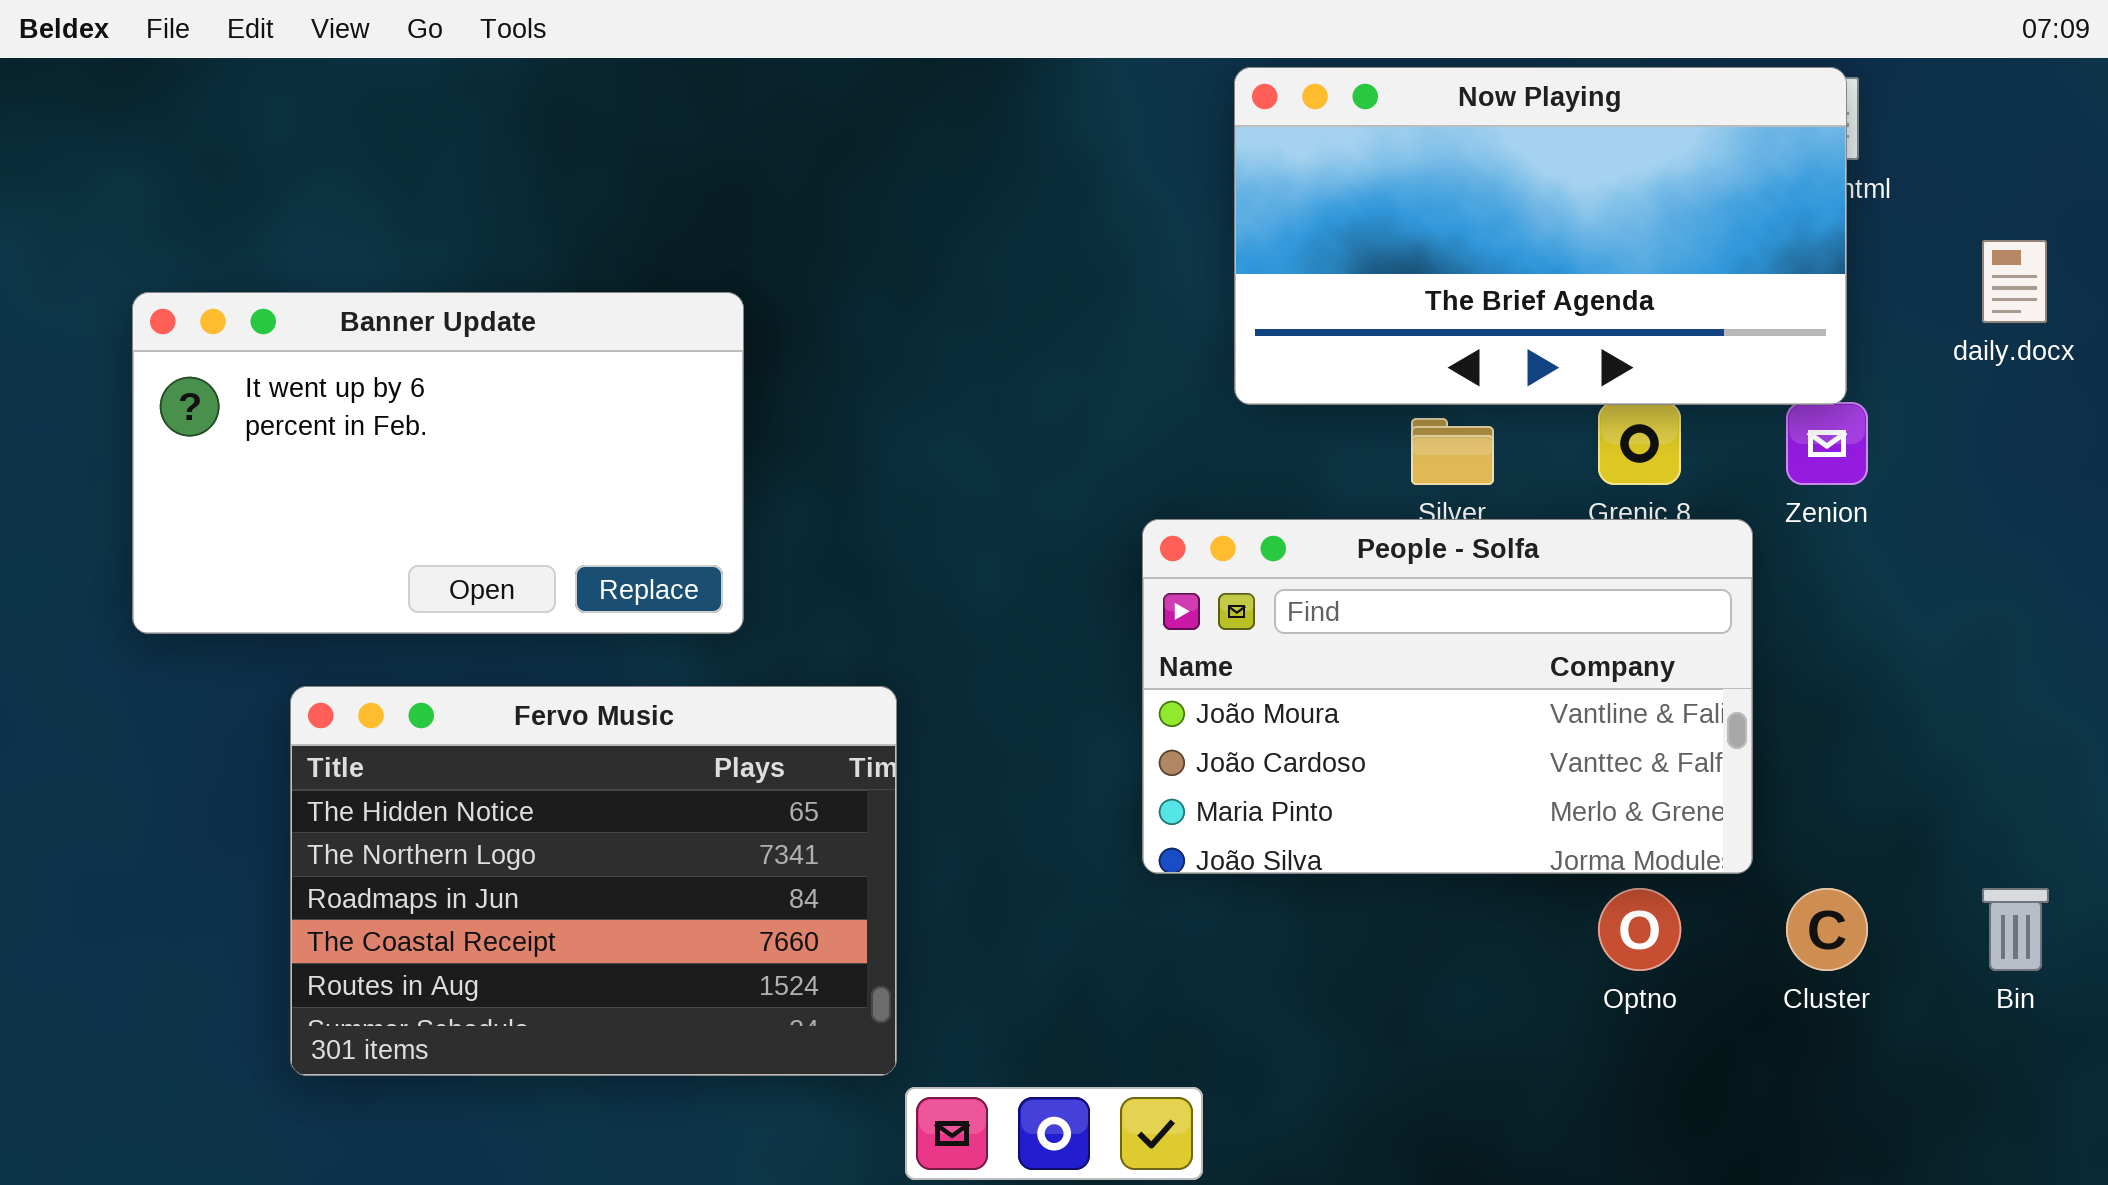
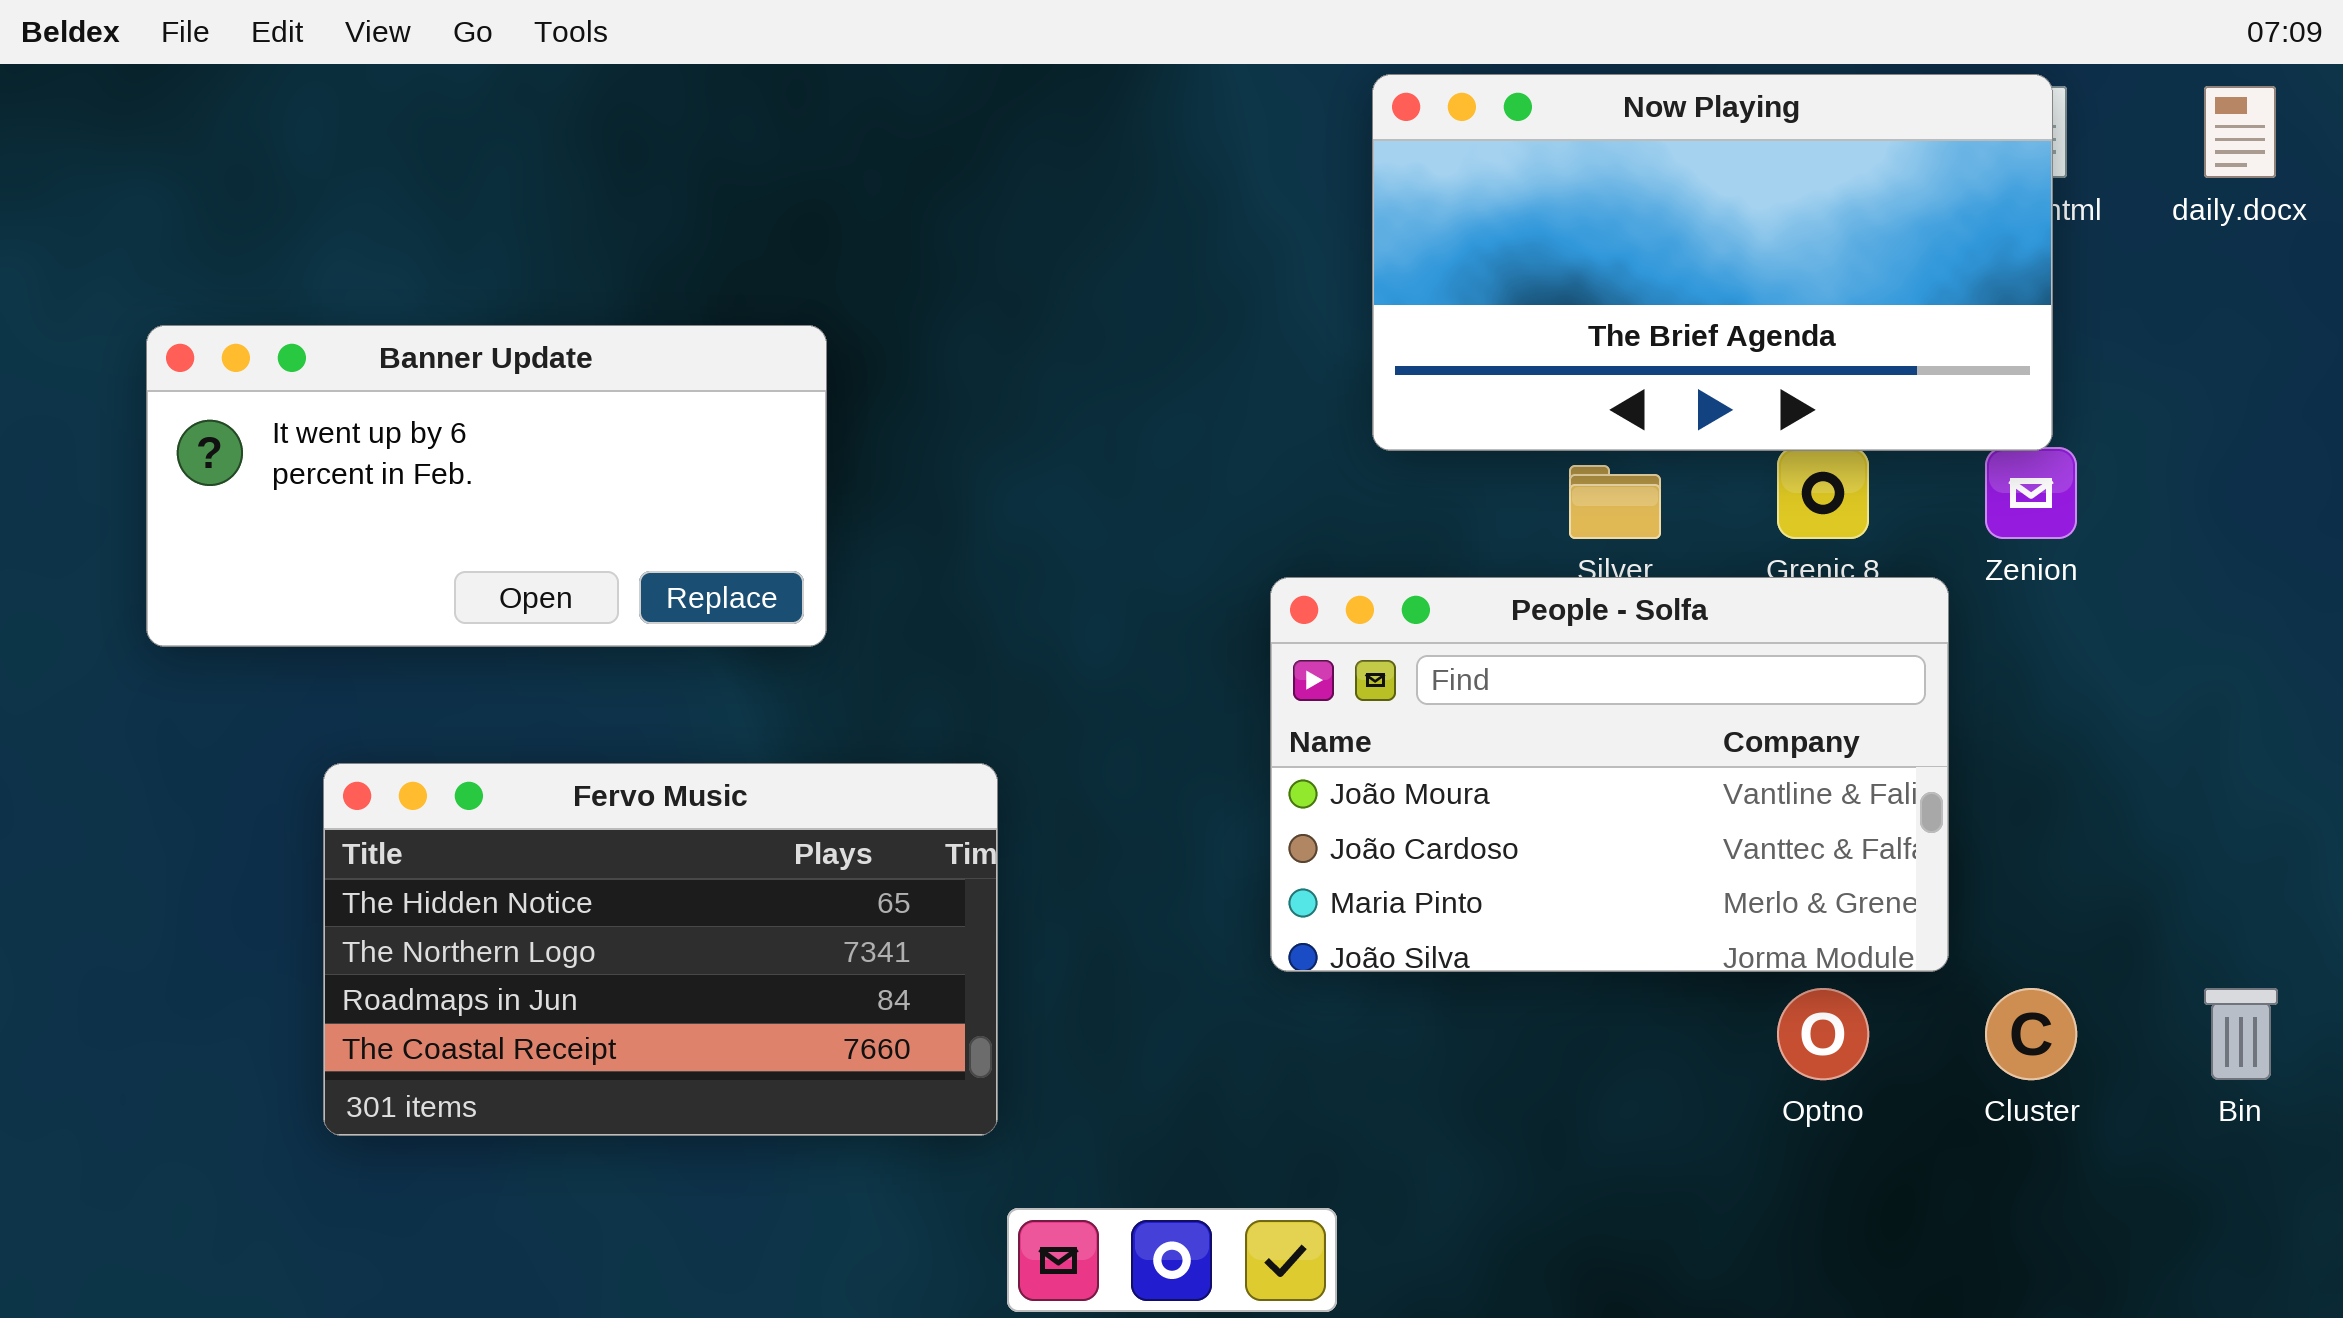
daily.docx: [1982,240,2047,323] -> [2204,86,2276,178], moved
Banner Update: [132,292,744,634] -> [146,325,827,647], resized
Fervo Music: [290,686,897,1076] -> [323,763,998,1136], resized

